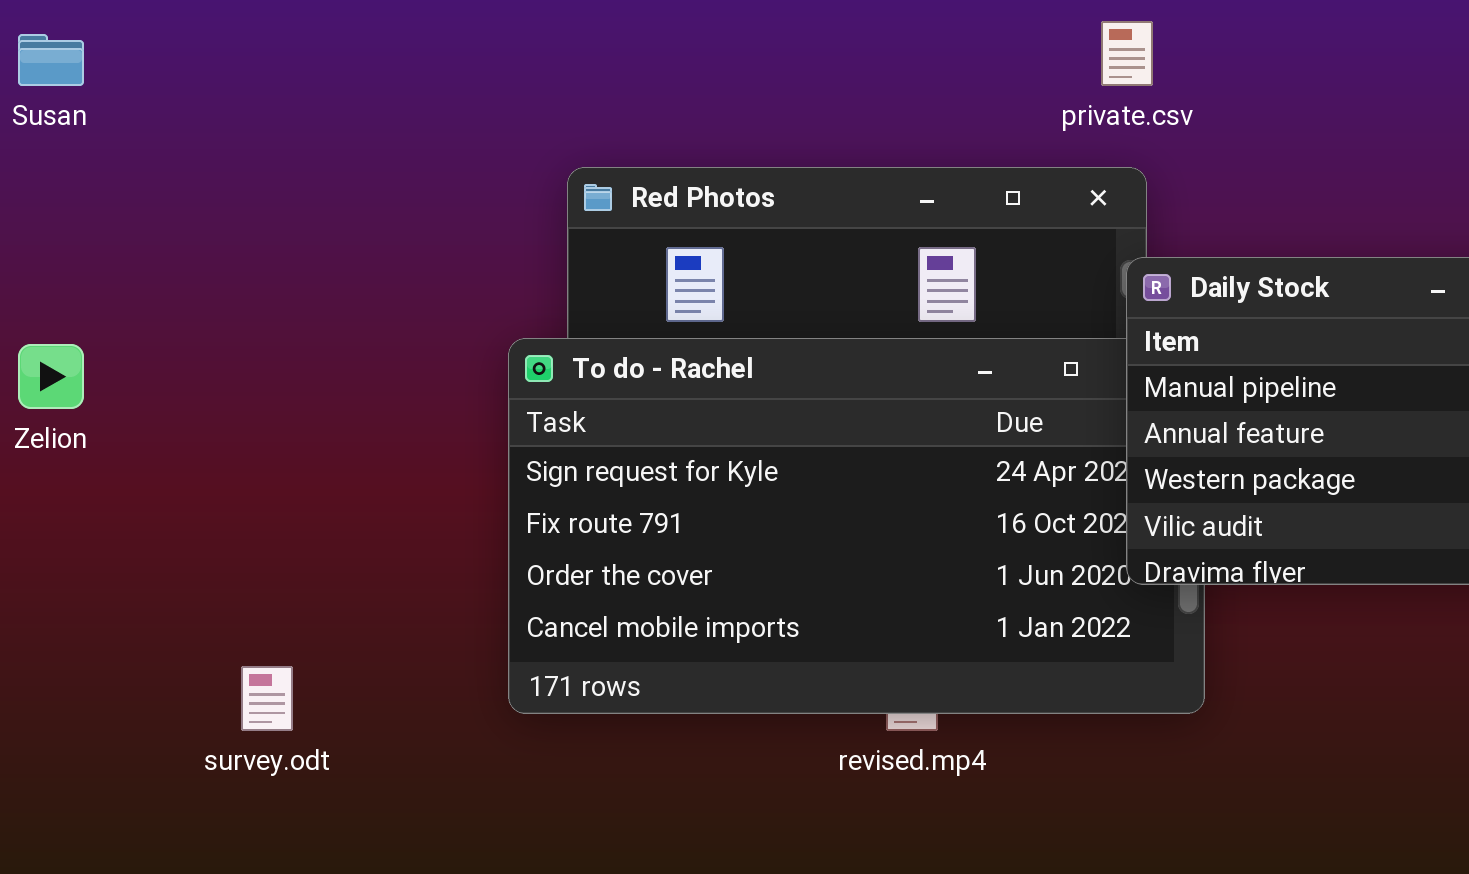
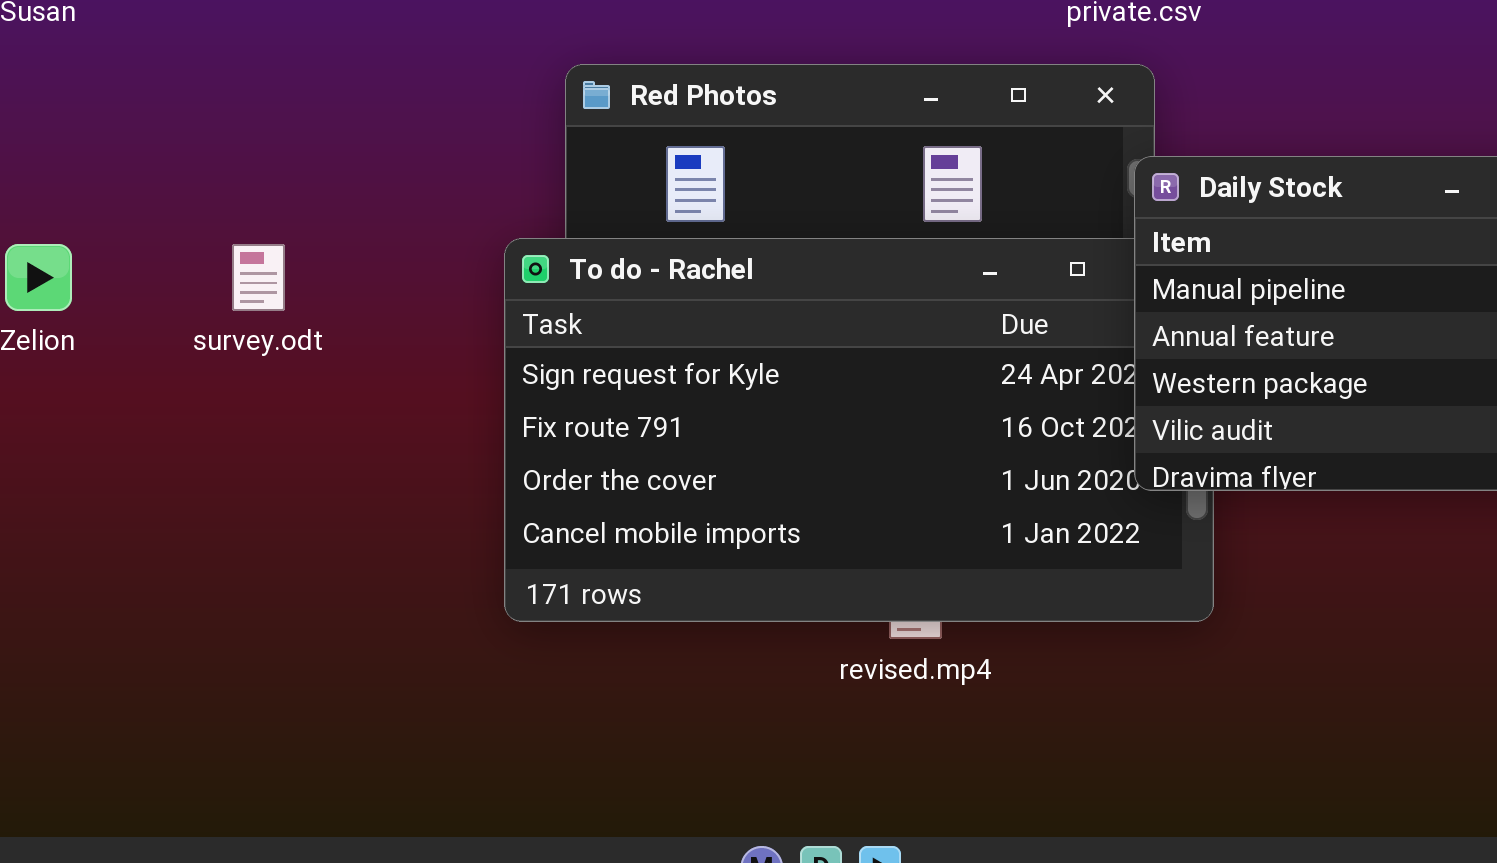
survey.odt: [241,666,293,731] -> [232,244,285,311], moved

